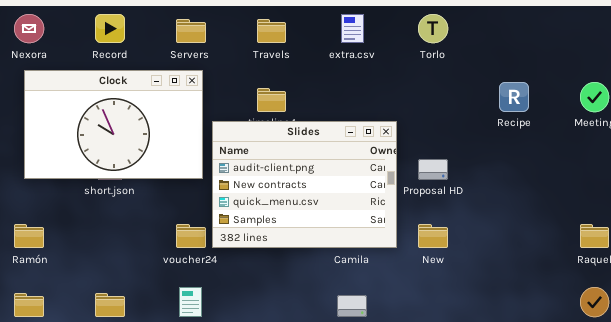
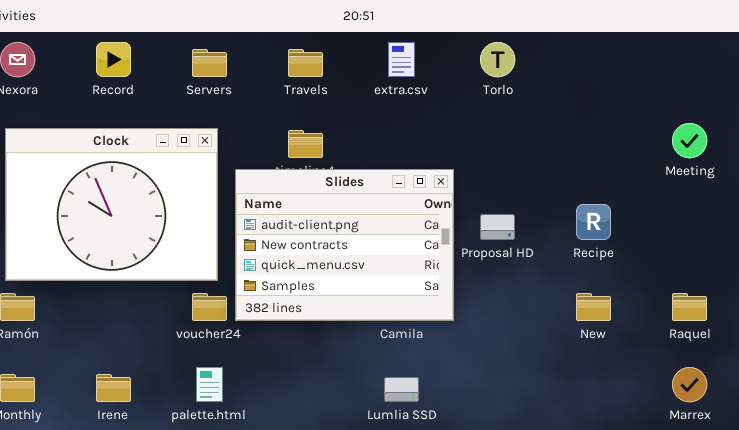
Clock: [24,70,203,179] -> [5,128,218,281], moved, resized
Recipe: [499,82,529,112] -> [576,204,611,240], moved
New: [418,224,448,248] -> [576,293,611,321], moved

